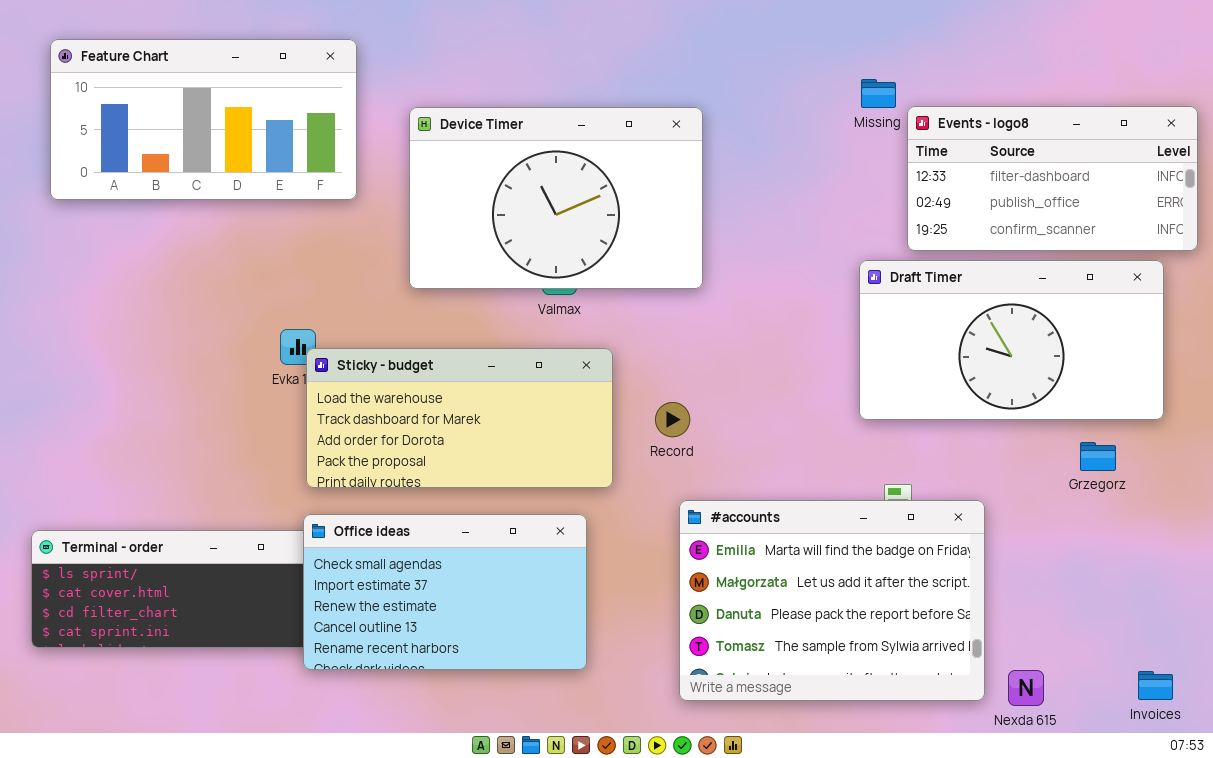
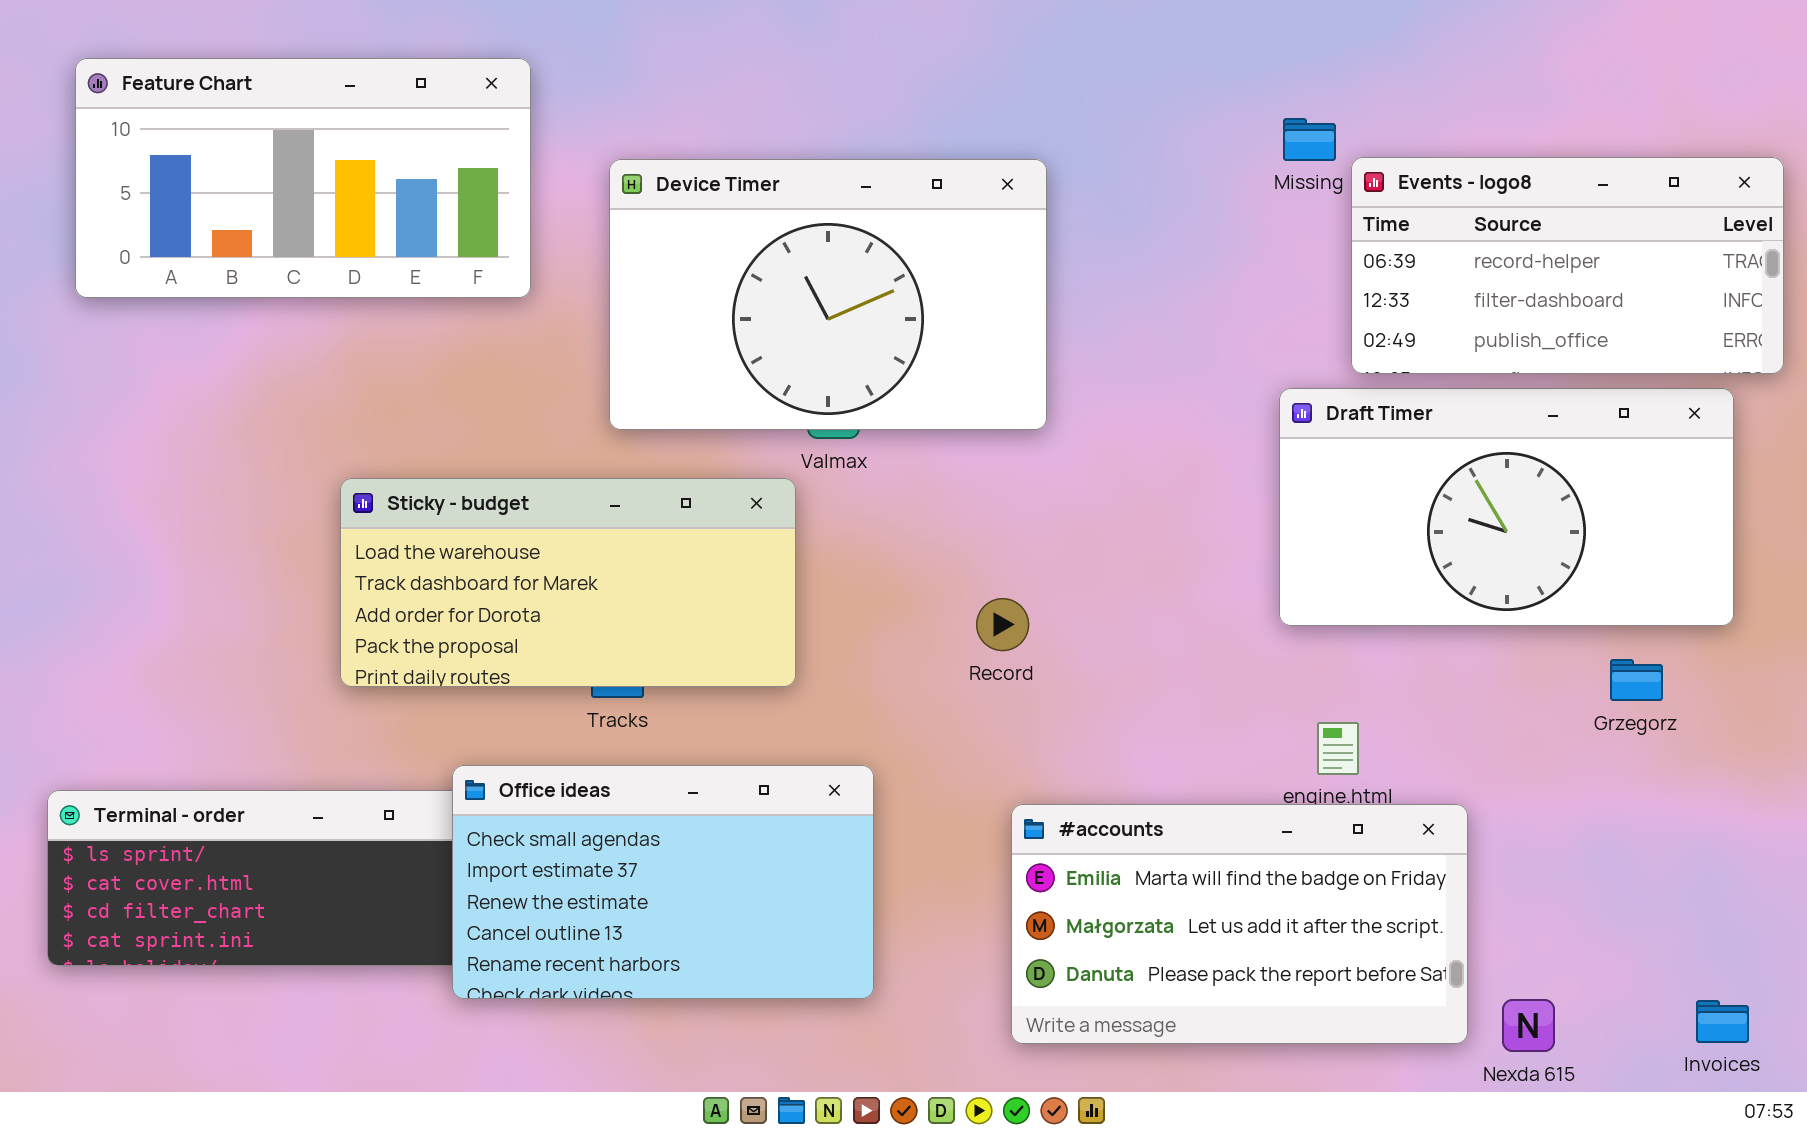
Events - logo8: [907,106,1198,251] -> [1351,157,1784,374], scrolled up 1 row
Sticky - budget: [306,348,613,488] -> [340,478,796,687], moved
#accounts: [679,500,985,701] -> [1011,804,1468,1044], resized

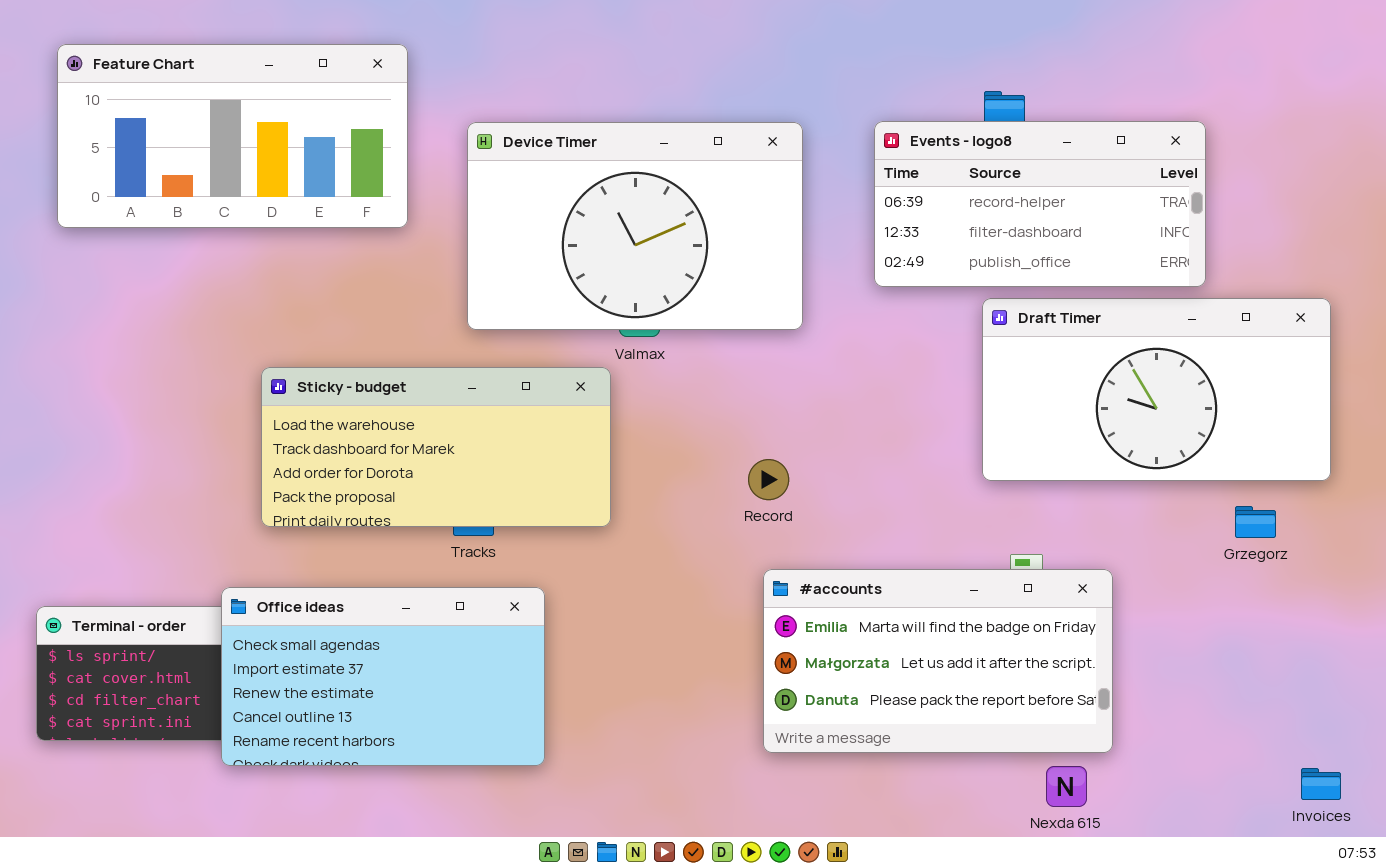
Events - logo8: [1351,157,1784,374] -> [874,121,1206,287], moved
Office ideas: [452,765,874,999] -> [221,587,545,766], moved
#accounts: [1011,804,1468,1044] -> [763,569,1113,753], moved
Nexda 615: [1502,999,1555,1052] -> [1046,766,1087,807], moved

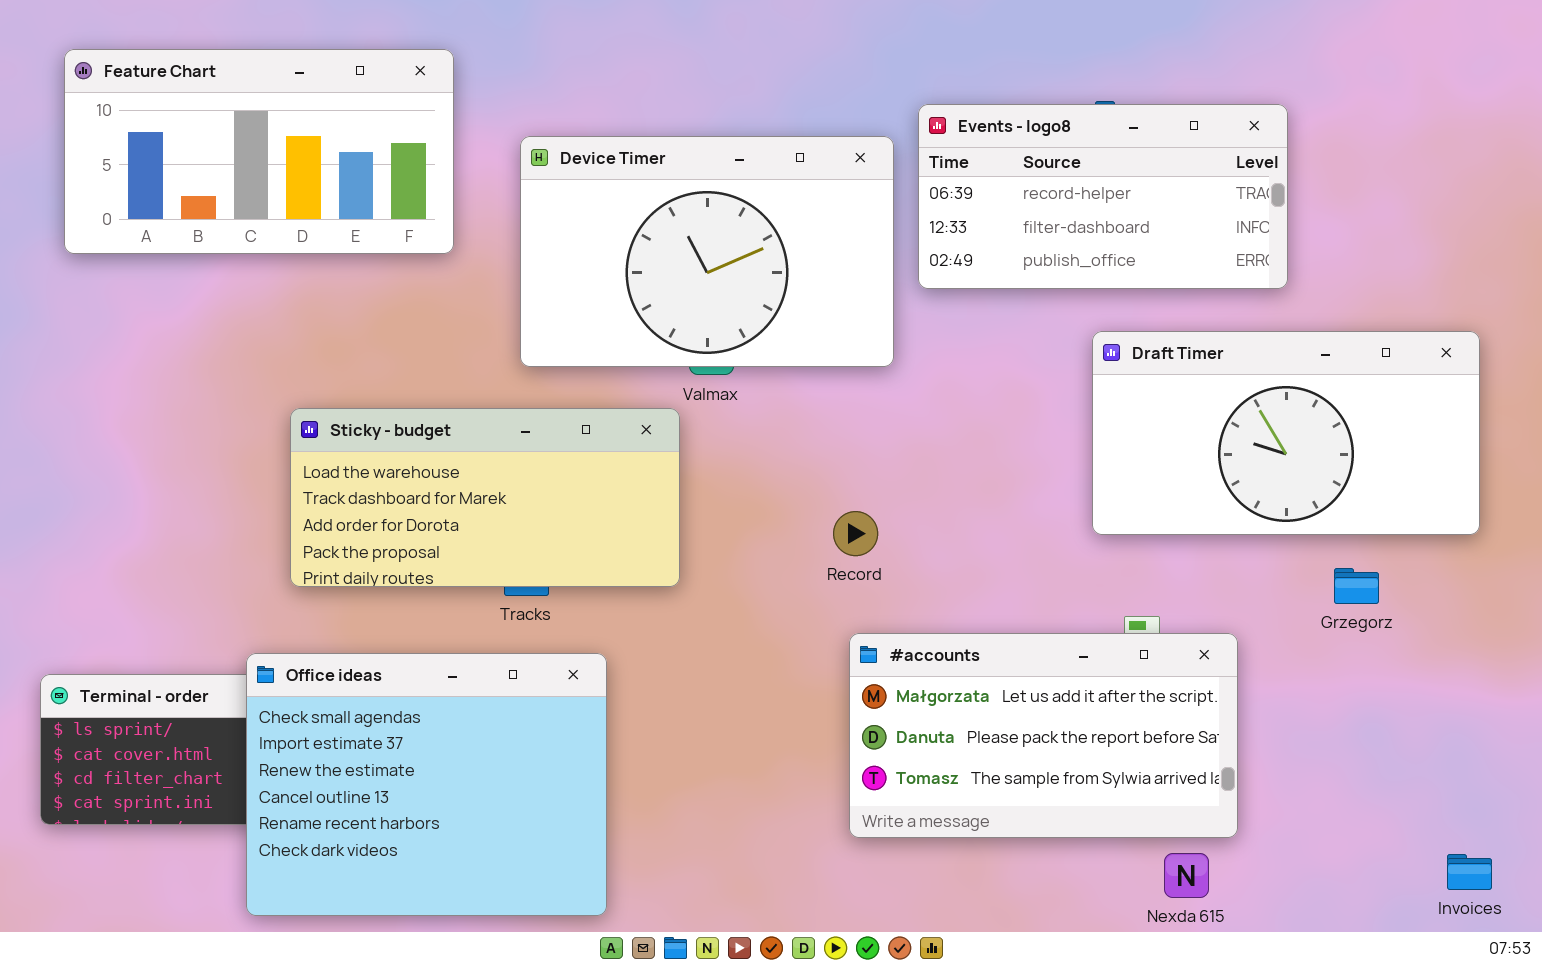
Events - logo8: [874,121,1206,287] -> [918,104,1288,289], moved
Grzegorz: [1235,506,1276,538] -> [1334,568,1379,604], moved
#accounts: [763,569,1113,753] -> [849,633,1238,838], scrolled down 1 row
Office ideas: [221,587,545,766] -> [246,653,607,916], resized

